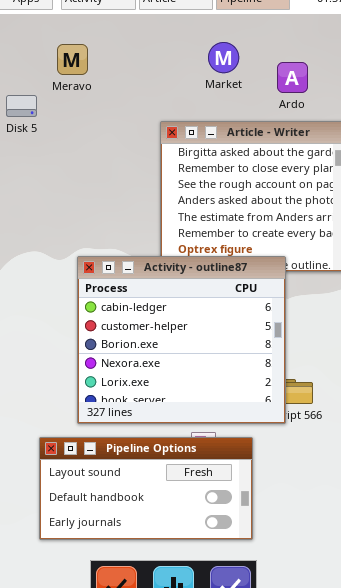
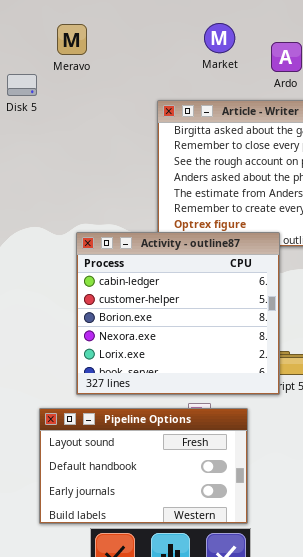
Pipeline Options: [39,437,253,540] -> [39,408,248,524], resized

